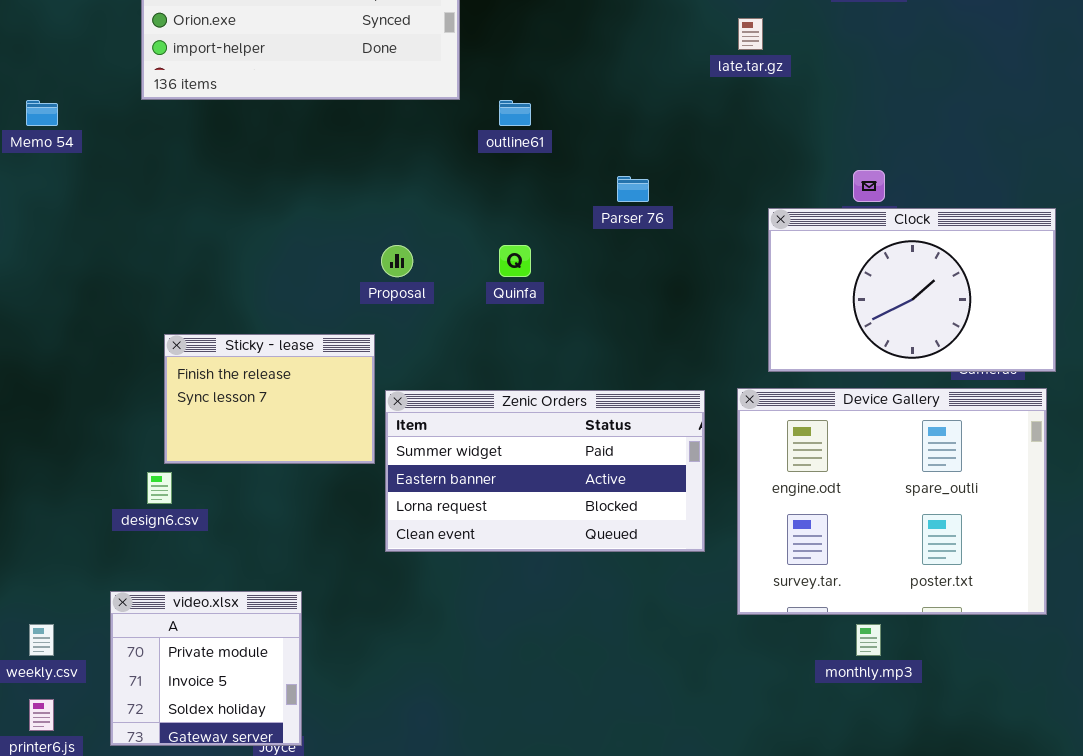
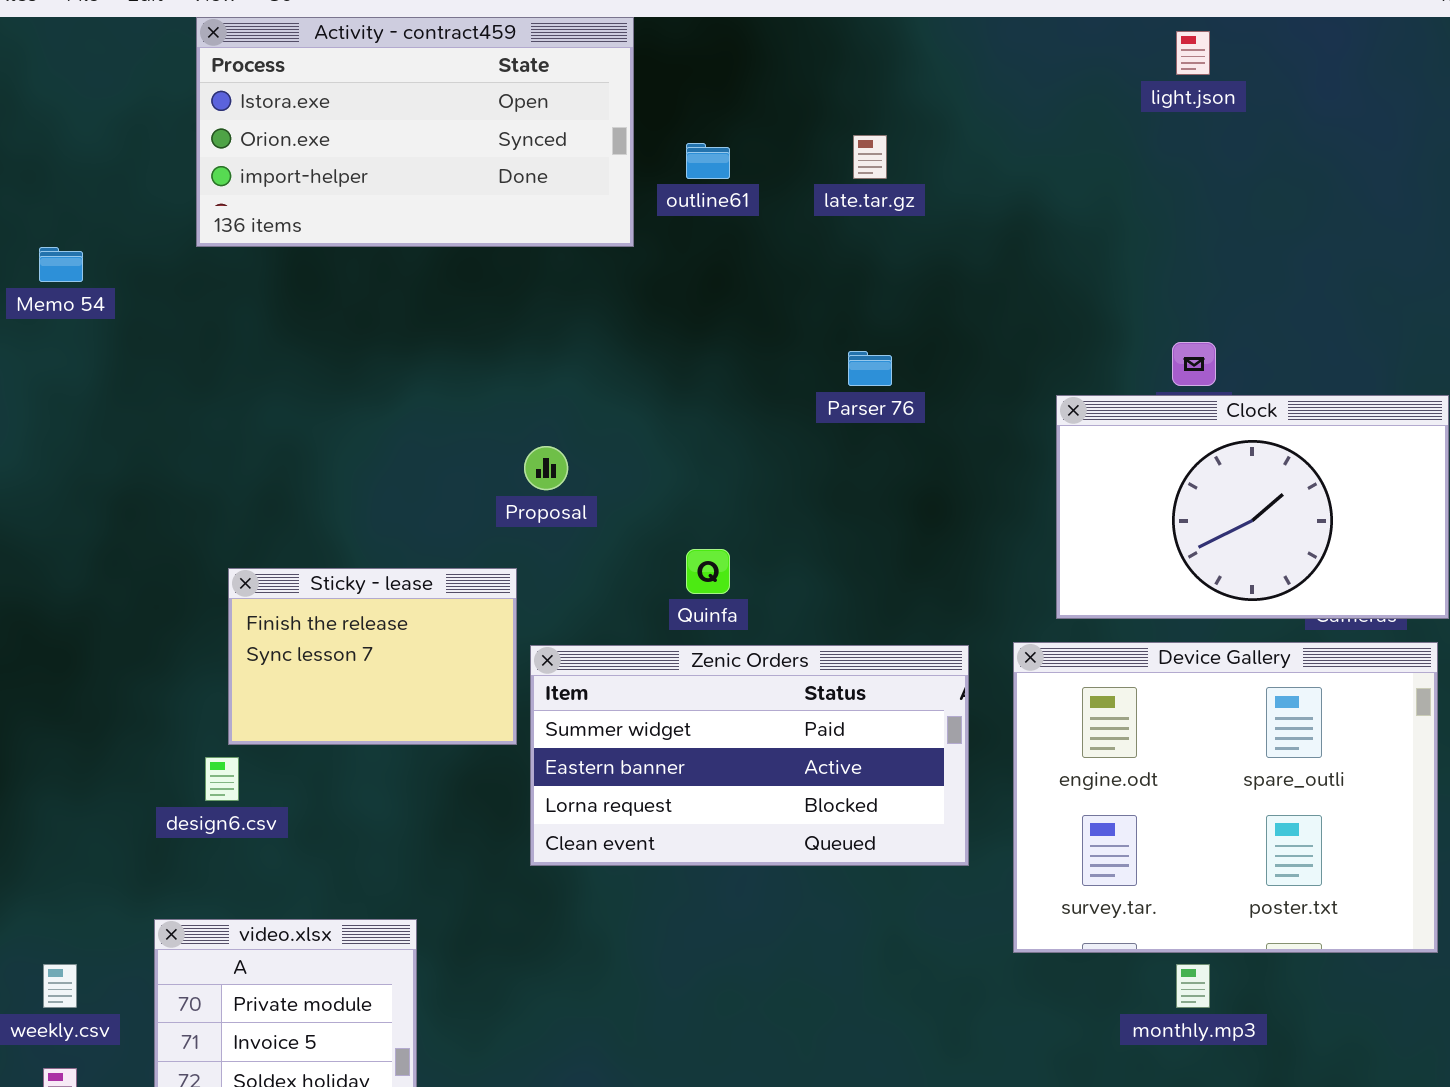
late.tar.gz: [738,18,763,50] -> [853,135,887,179], moved
outline61: [499,100,531,126] -> [686,143,730,179], moved
Quinfa: [499,245,531,277] -> [686,549,730,594], moved

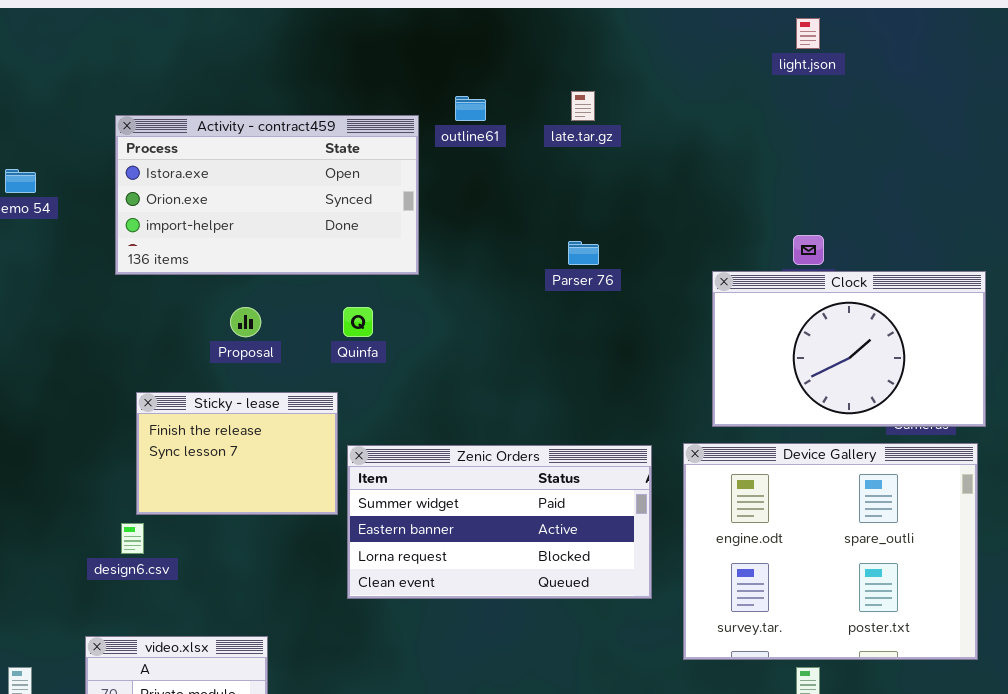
Activity - contract459: [196,17,634,247] -> [115,115,419,275], moved
Proposal: [524,446,568,490] -> [230,307,261,337], moved
Quinfa: [686,549,730,594] -> [343,307,373,337], moved

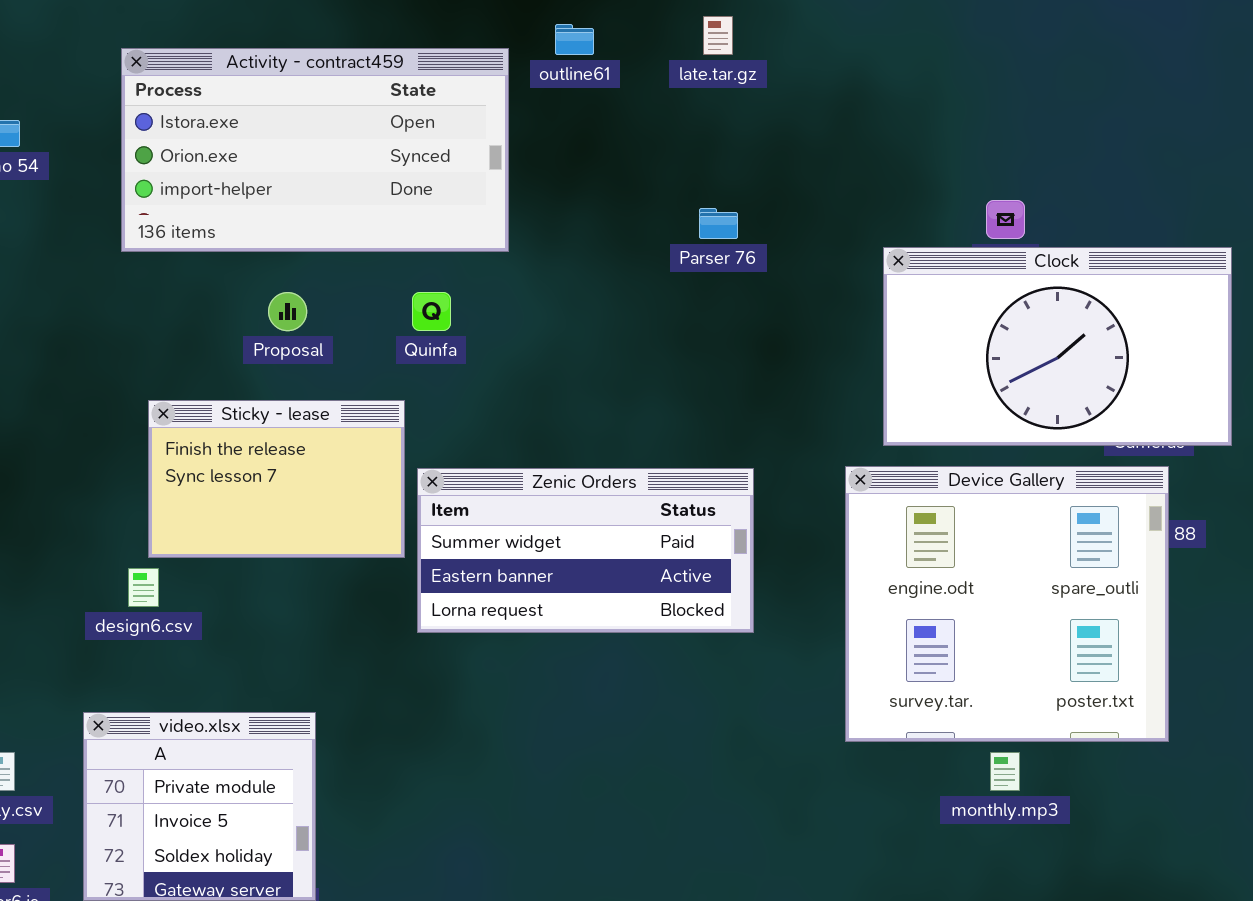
Device Gallery: [683,443,978,660] -> [845,466,1169,742], resized
Zenic Orders: [347,445,652,599] -> [417,468,754,633], resized

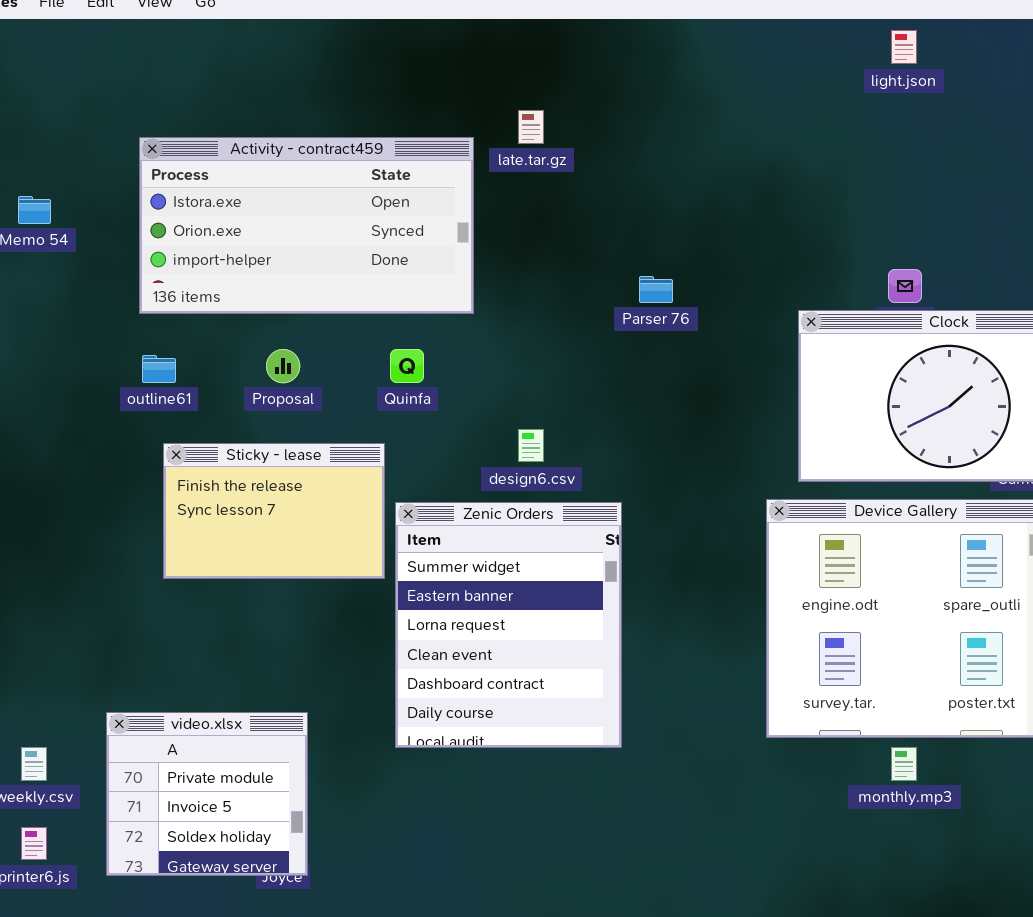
late.tar.gz: [703,16,733,55] -> [518,110,544,144], moved
outline61: [555,24,594,55] -> [142,355,176,383], moved
Zenic Orders: [417,468,754,633] -> [395,502,622,748], resized
design6.csv: [128,568,159,607] -> [518,429,544,462], moved

